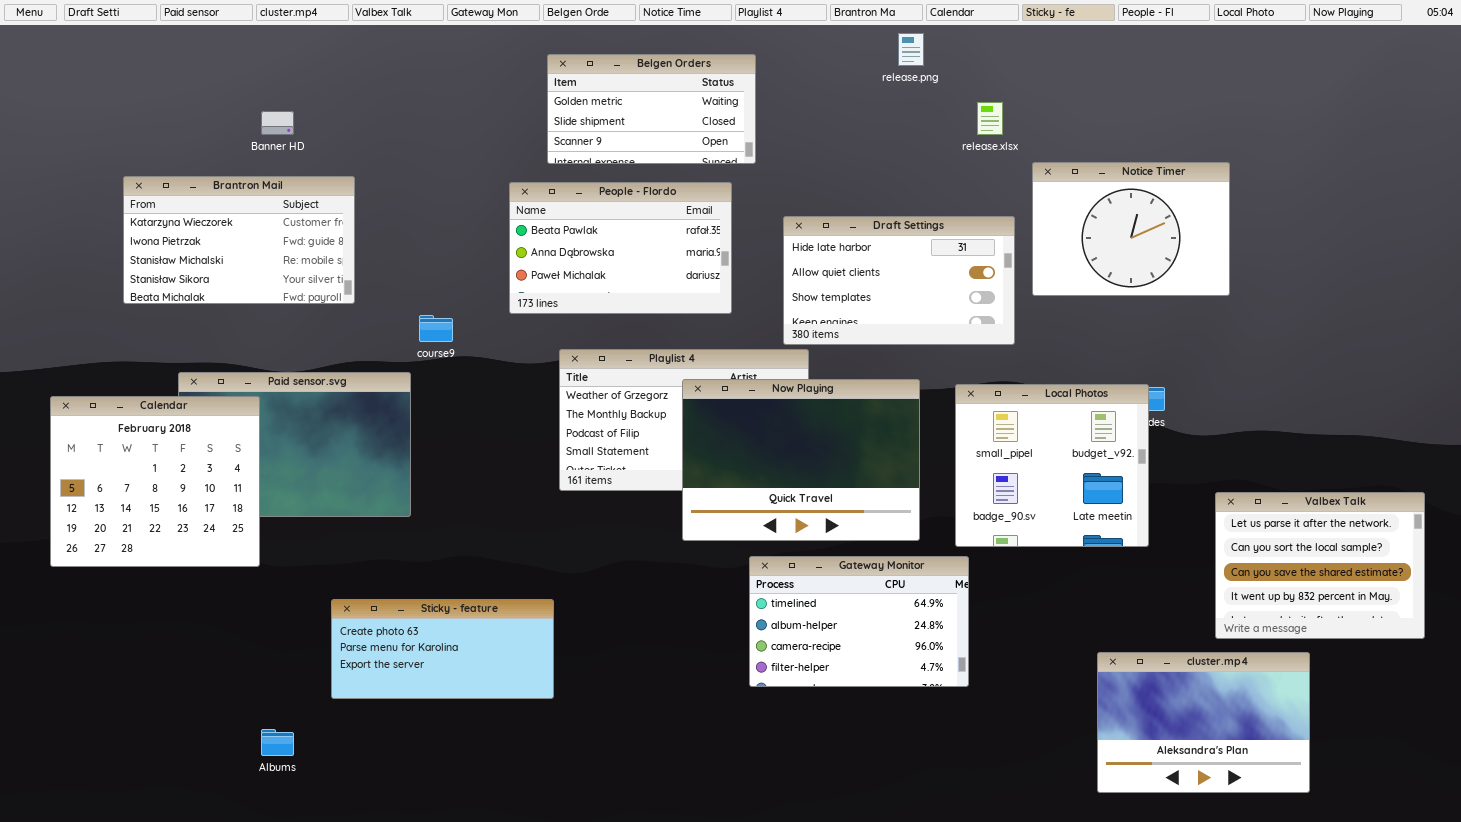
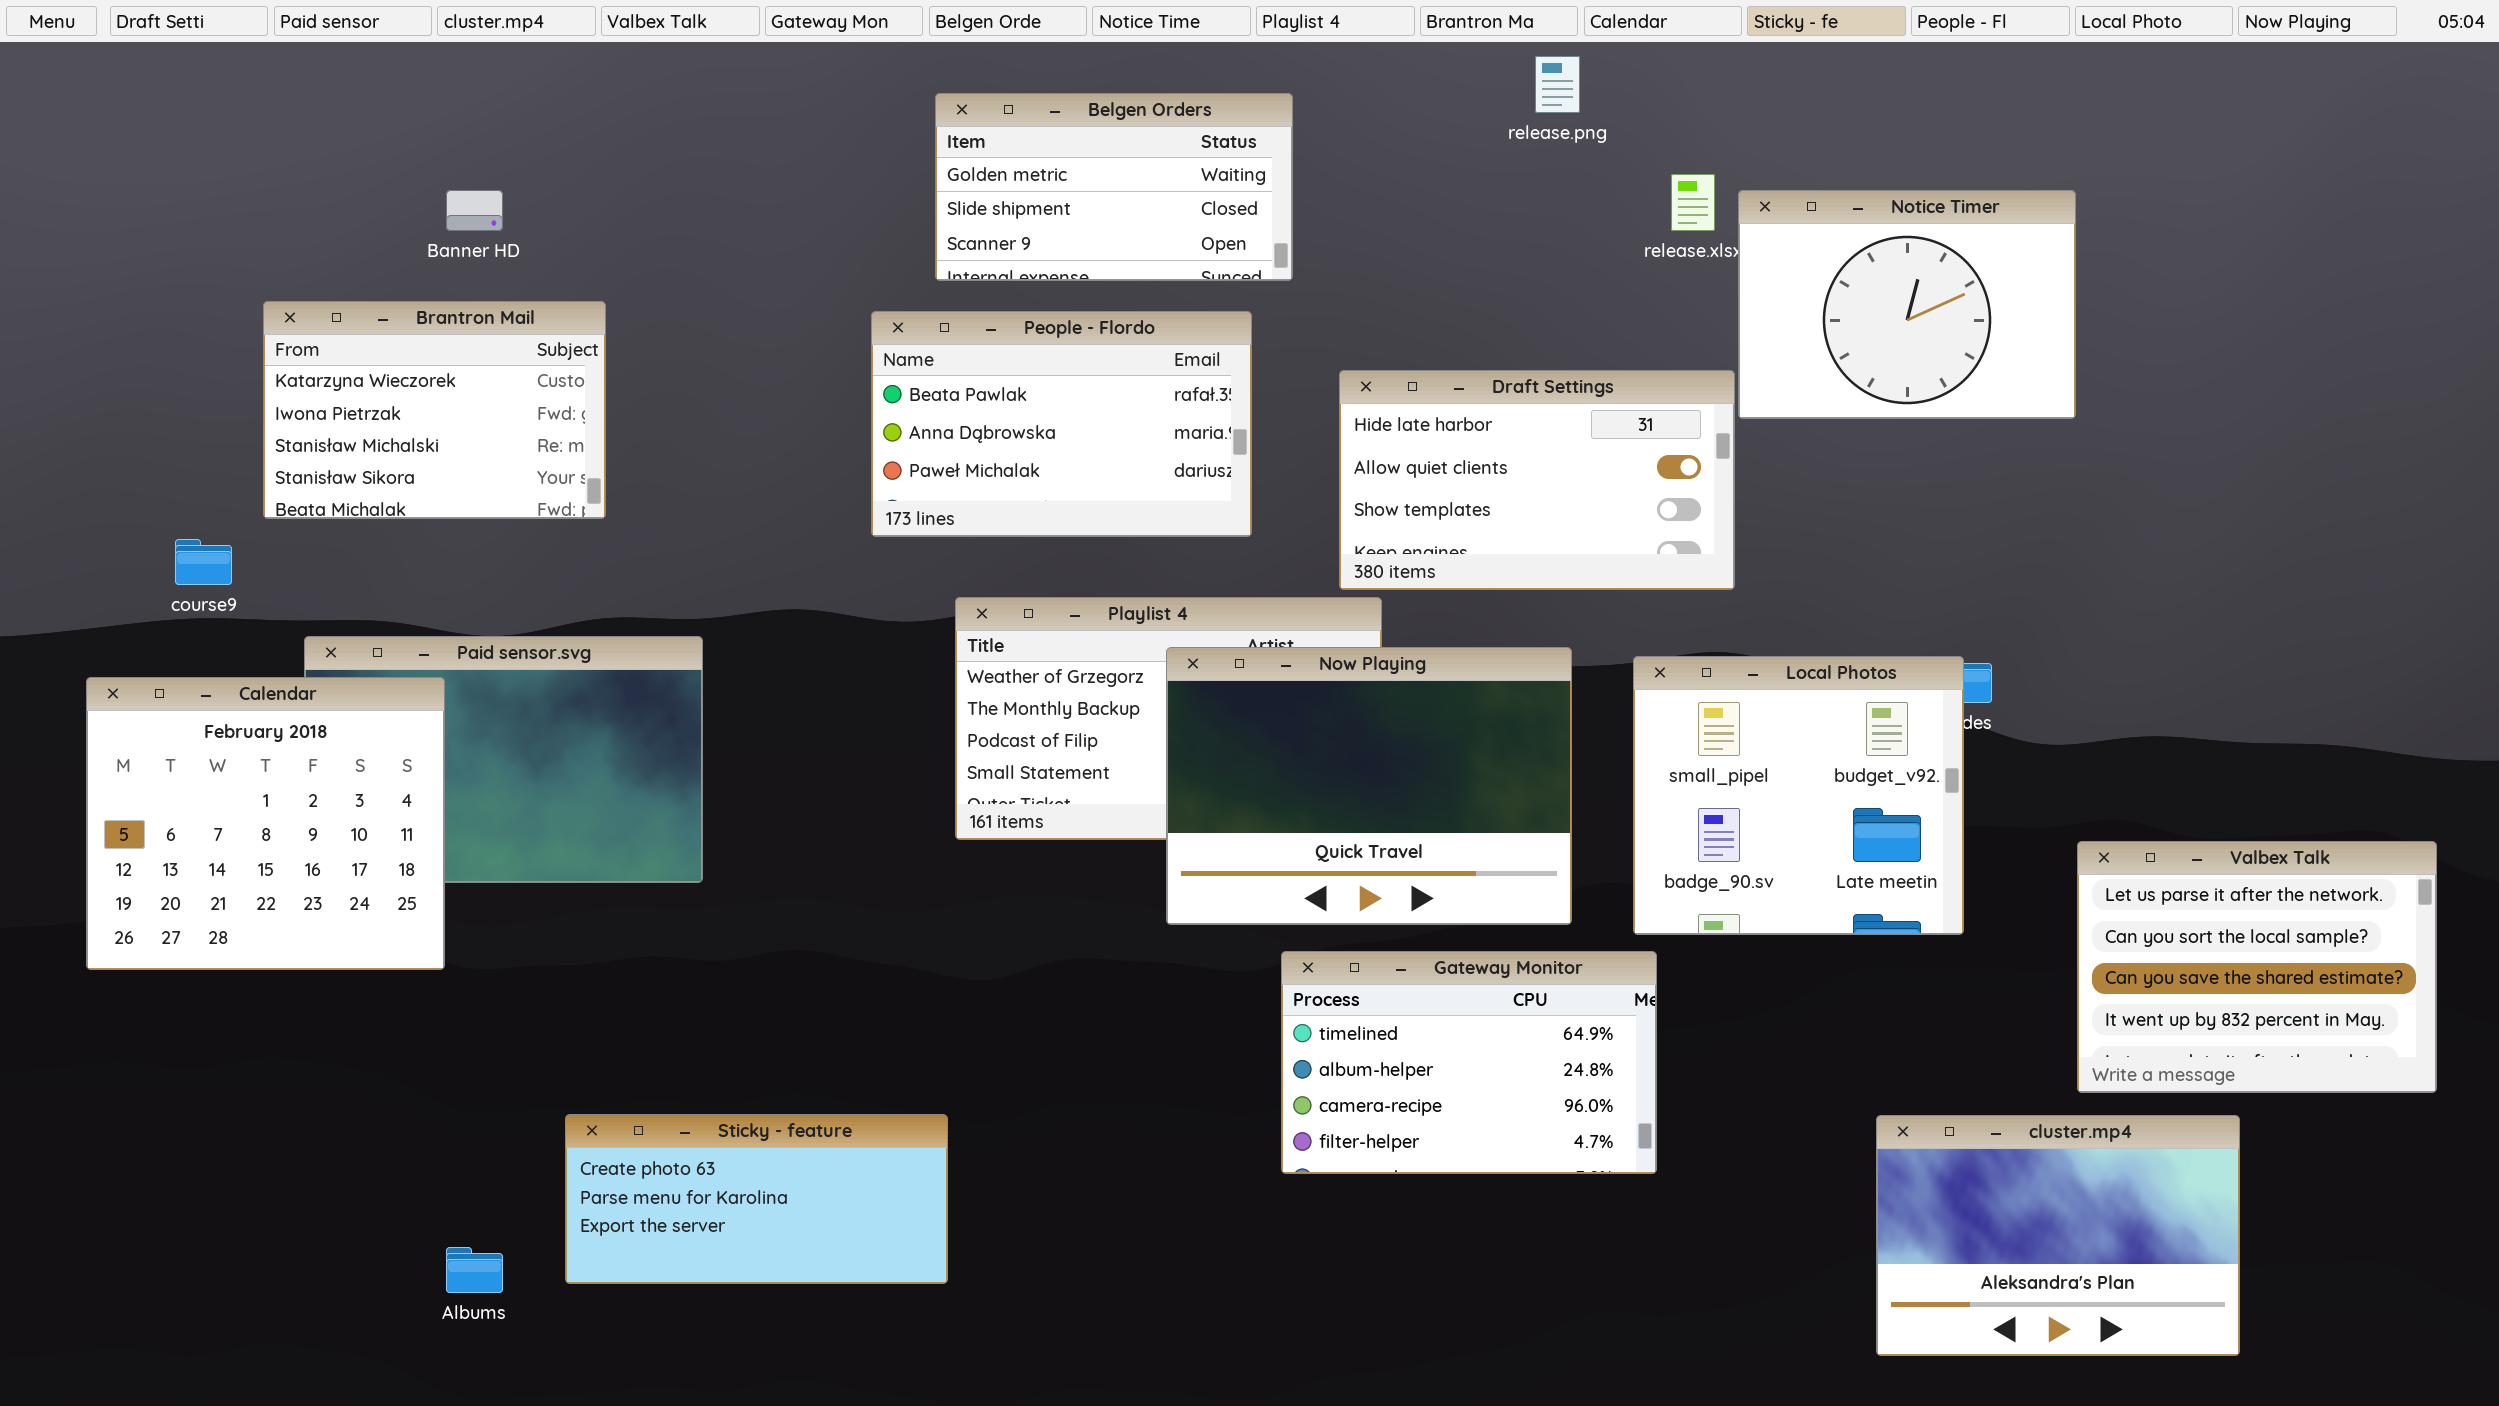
Notice Timer: [1032,162,1230,296] -> [1738,190,2076,419], moved
Brantron Mail: [123,176,355,304] -> [263,301,606,519], resized
course9: [419,315,453,342] -> [175,539,232,585], moved
Sticky - feature: [331,599,554,699] -> [565,1114,948,1284], moved

